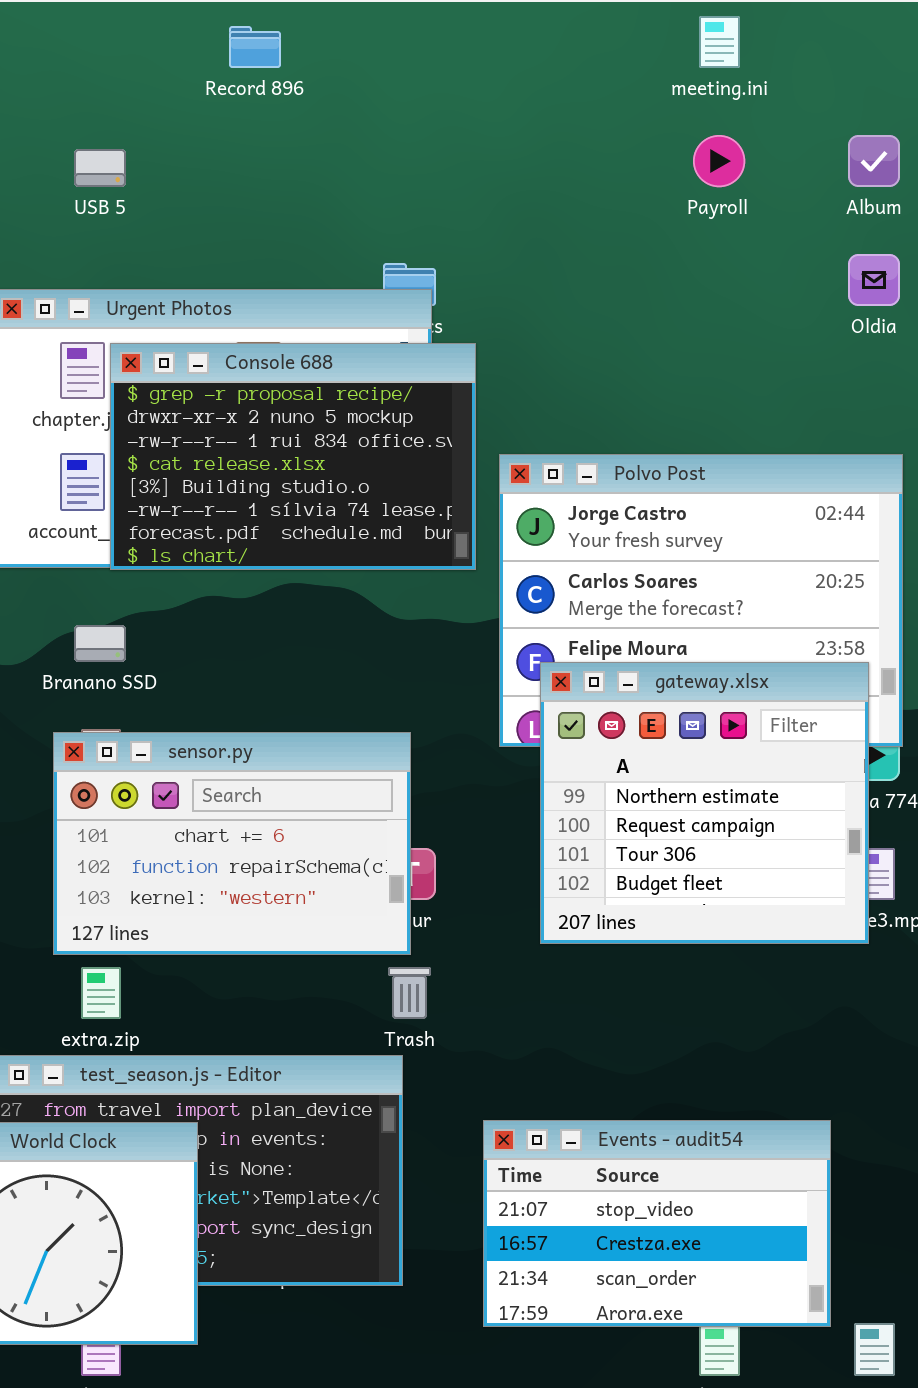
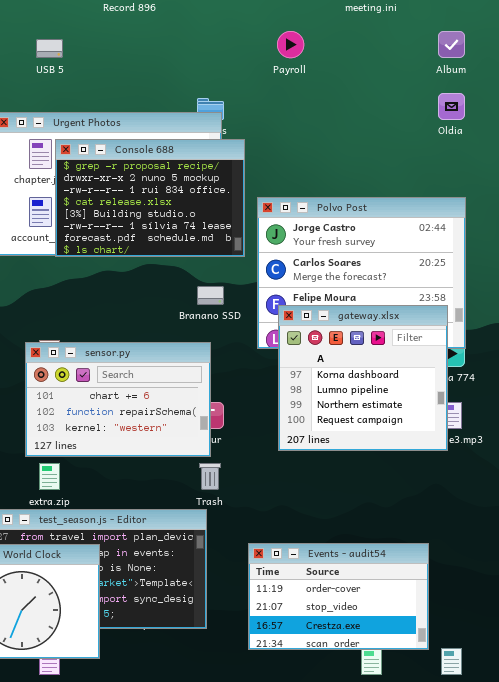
Payroll: [693,135,745,187] -> [277,31,304,58], moved
Branano SSD: [74,625,126,662] -> [197,286,224,305], moved
gateway.xlsx: [540,662,869,944] -> [278,305,448,451], scrolled up 2 rows
Events - audit54: [483,1120,831,1327] -> [248,543,429,650], scrolled up 1 row

